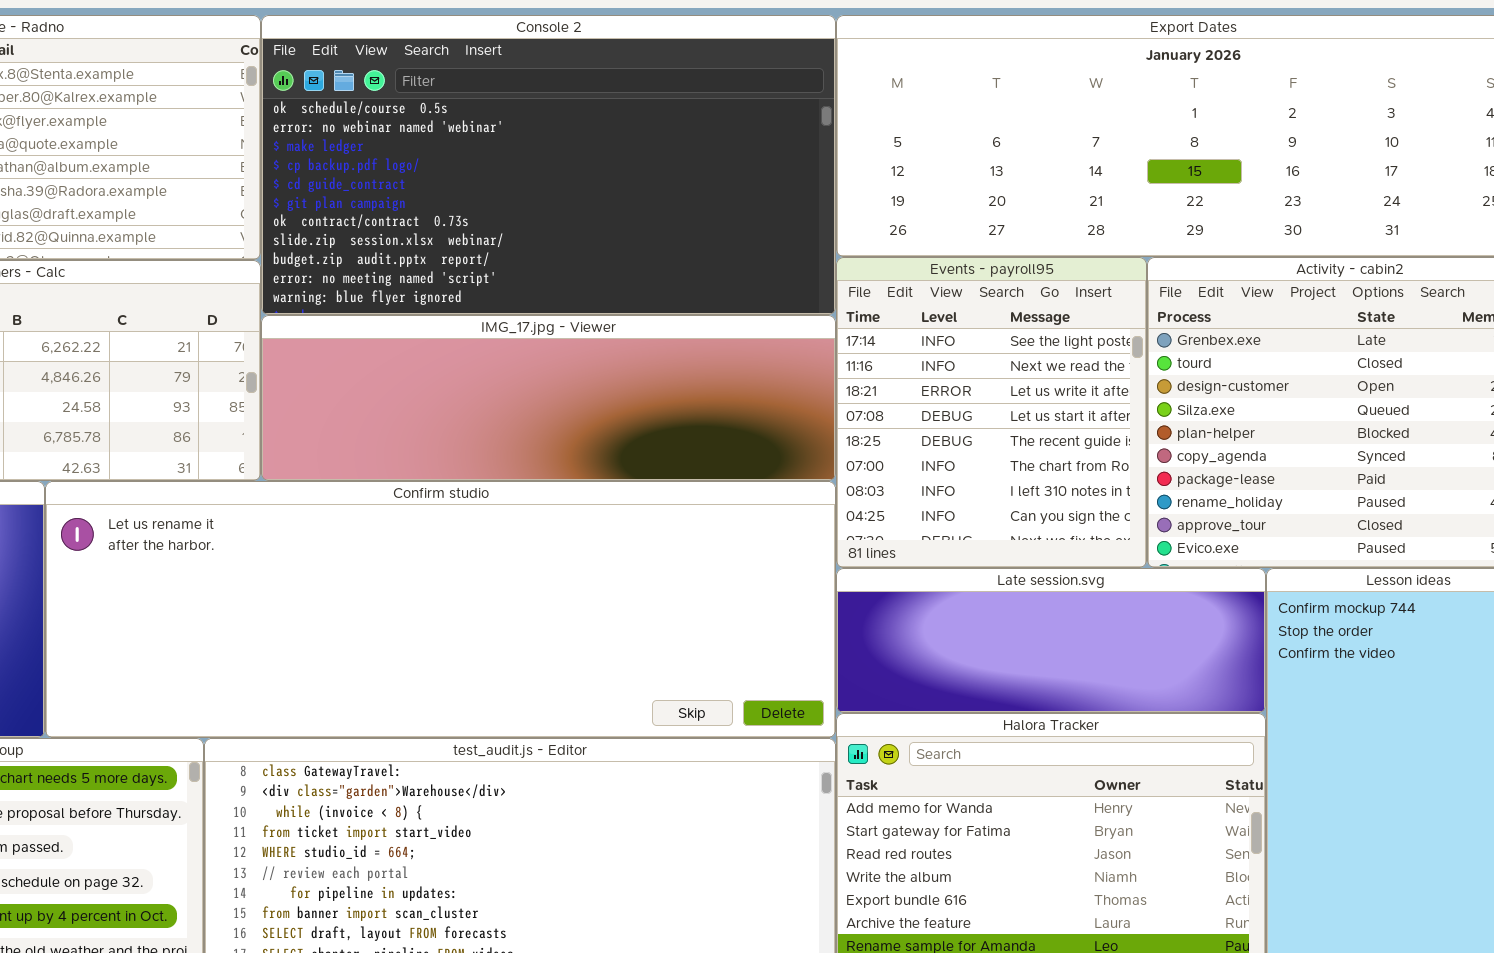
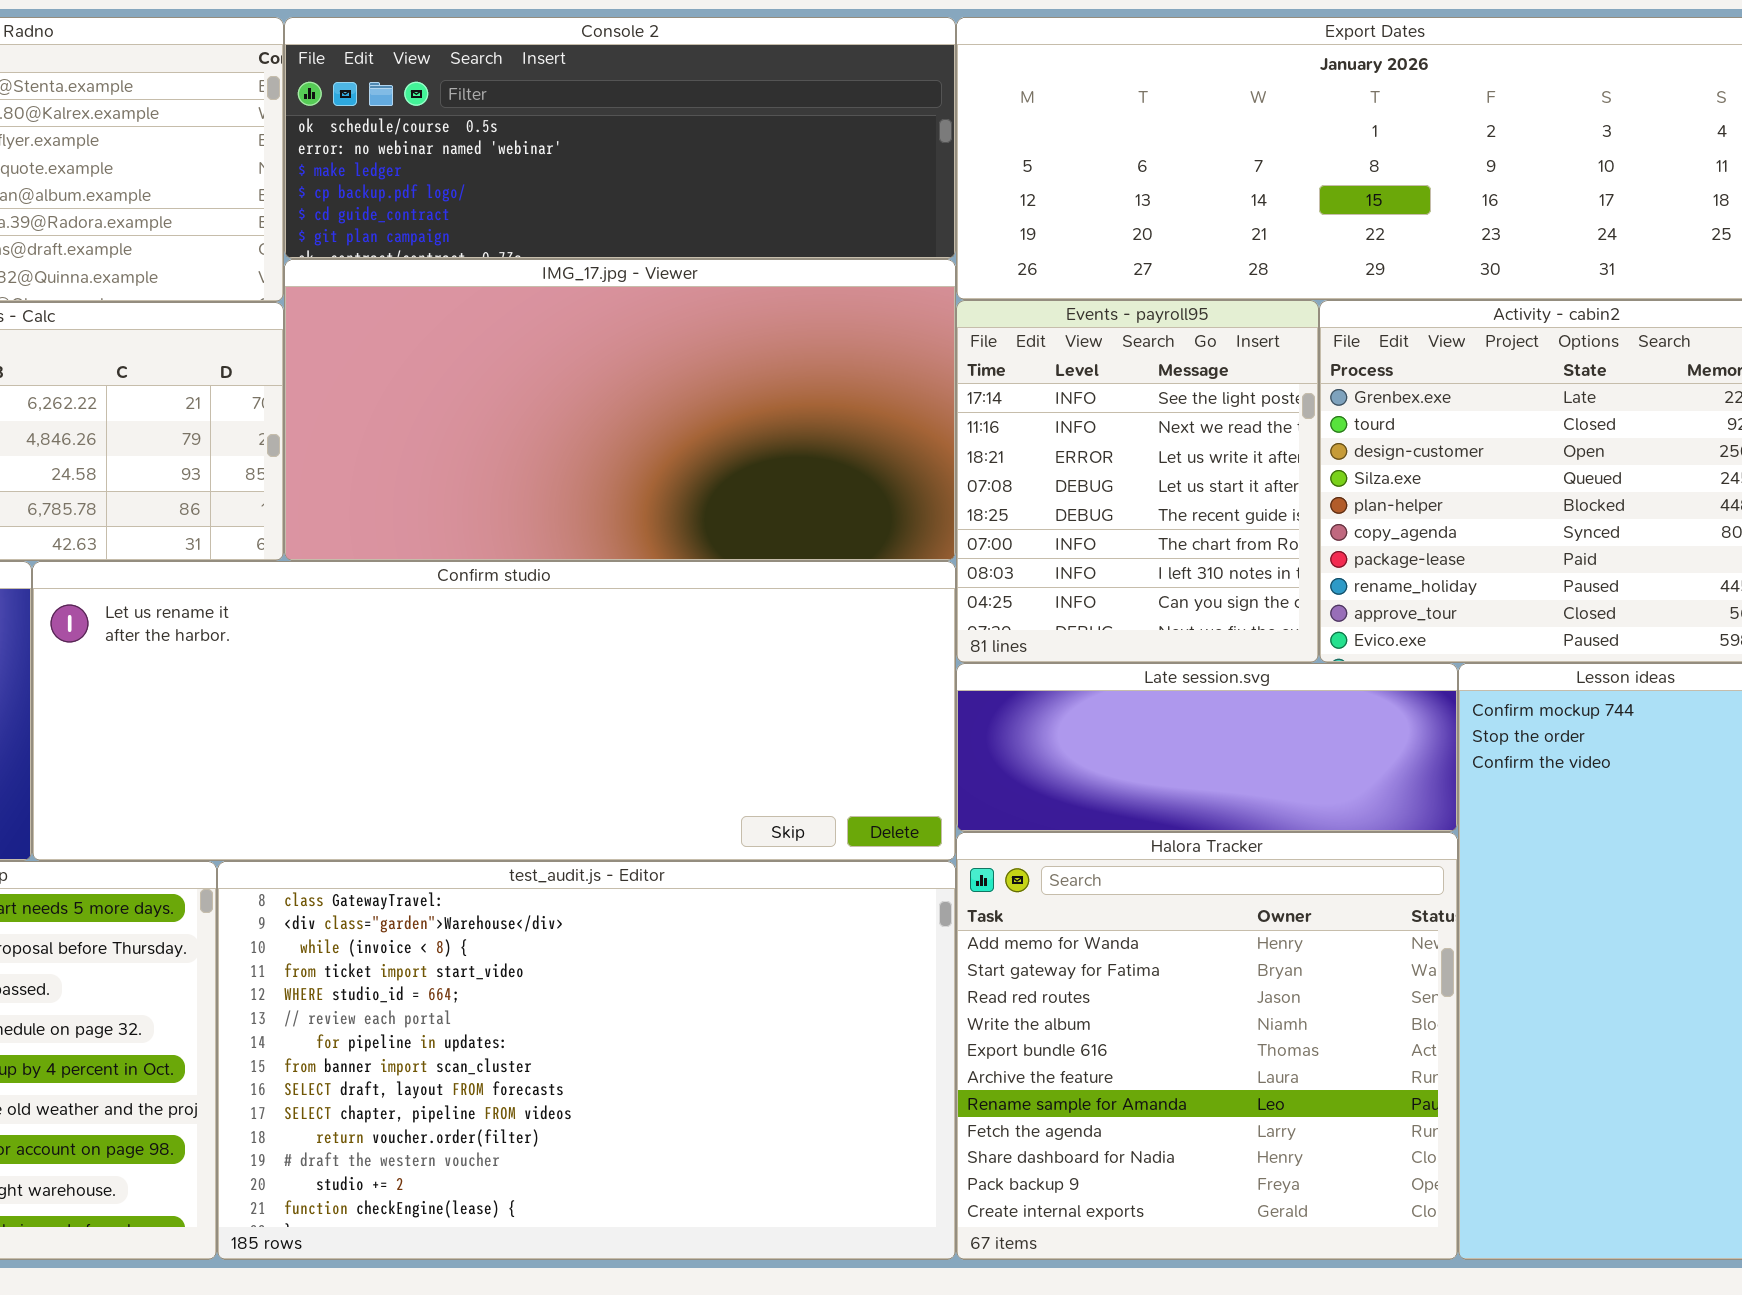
Console 2: [261,15,836,315] -> [284,17,956,259], resized
IMG_17.jpg - Viewer: [261,315,836,481] -> [284,259,956,561], resized

